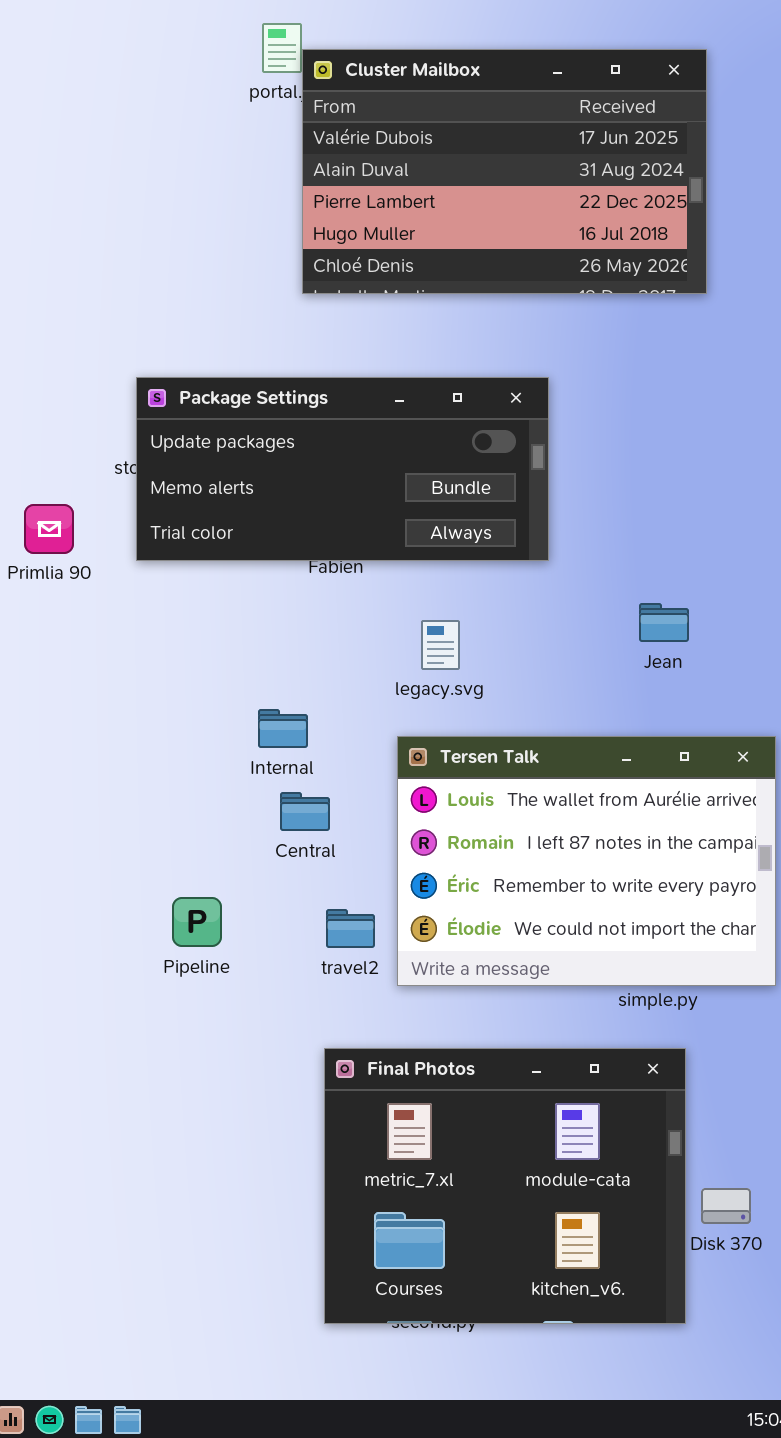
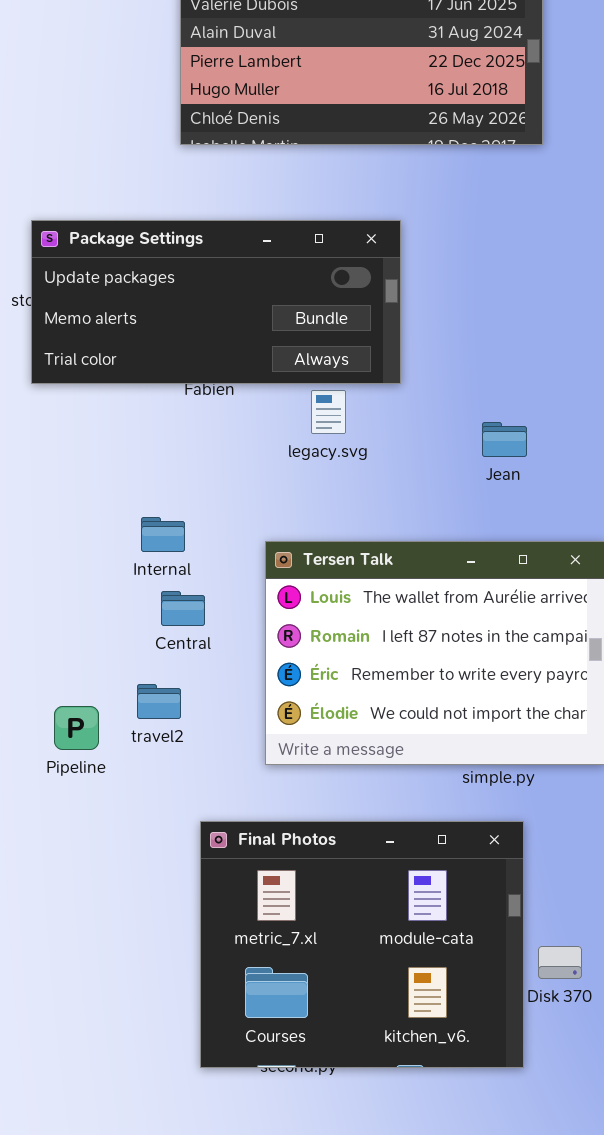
legacy.svg: [421,620,460,670] -> [311,390,346,434], moved
Pipeline: [172,897,222,947] -> [54,706,99,750], moved
travel2: [326,909,375,948] -> [137,684,181,719], moved

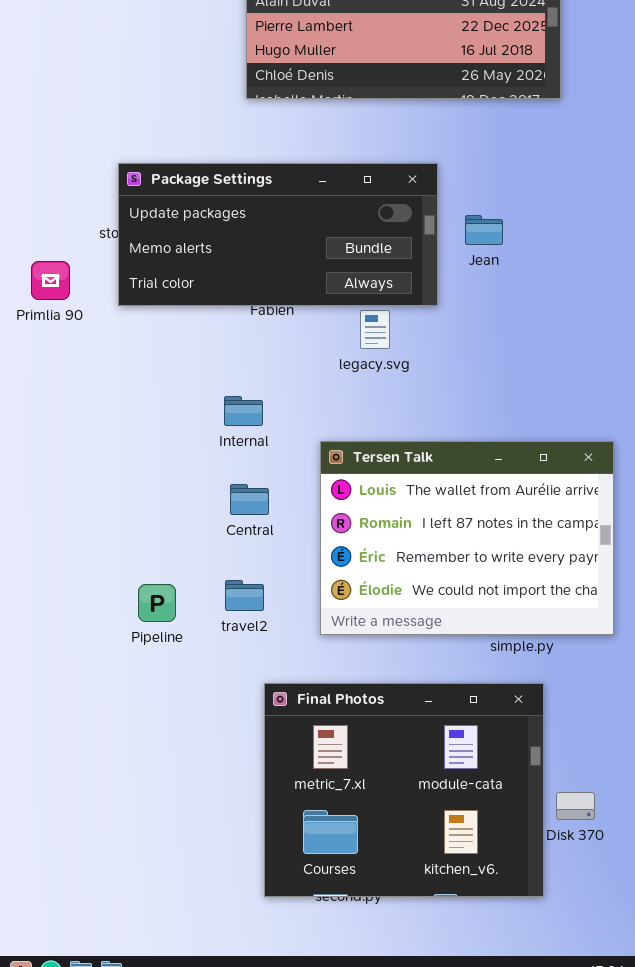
Jean: [482,422,527,457] -> [465,215,503,245], moved
Internal: [141,517,185,552] -> [224,396,263,426], moved
travel2: [137,684,181,719] -> [225,580,264,611], moved

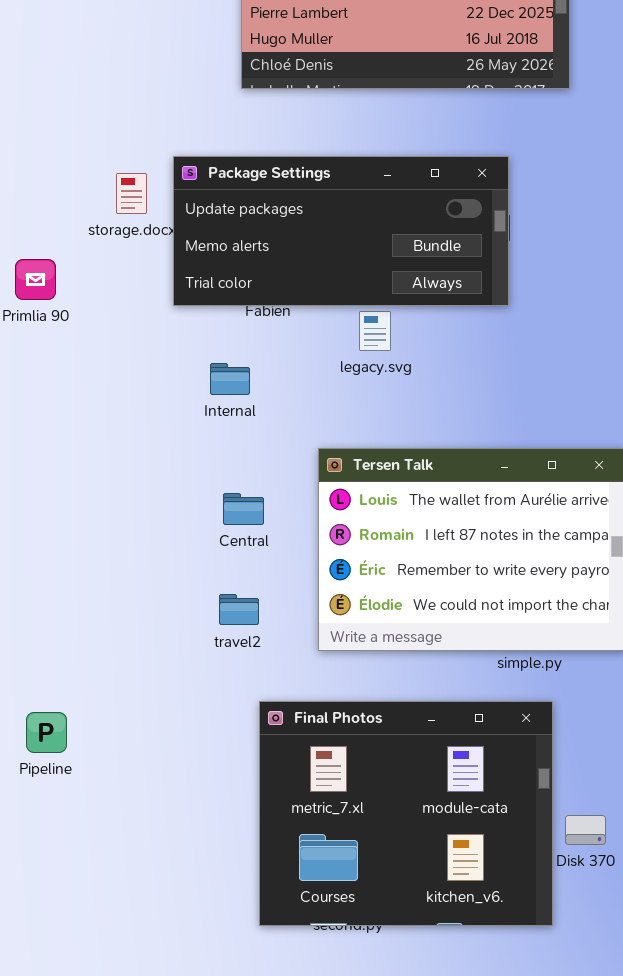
Package Settings: [118,163,438,306] -> [173,156,509,306], moved
Internal: [224,396,263,426] -> [210,363,250,395], moved
Pipeline: [138,584,176,622] -> [26,712,67,753], moved

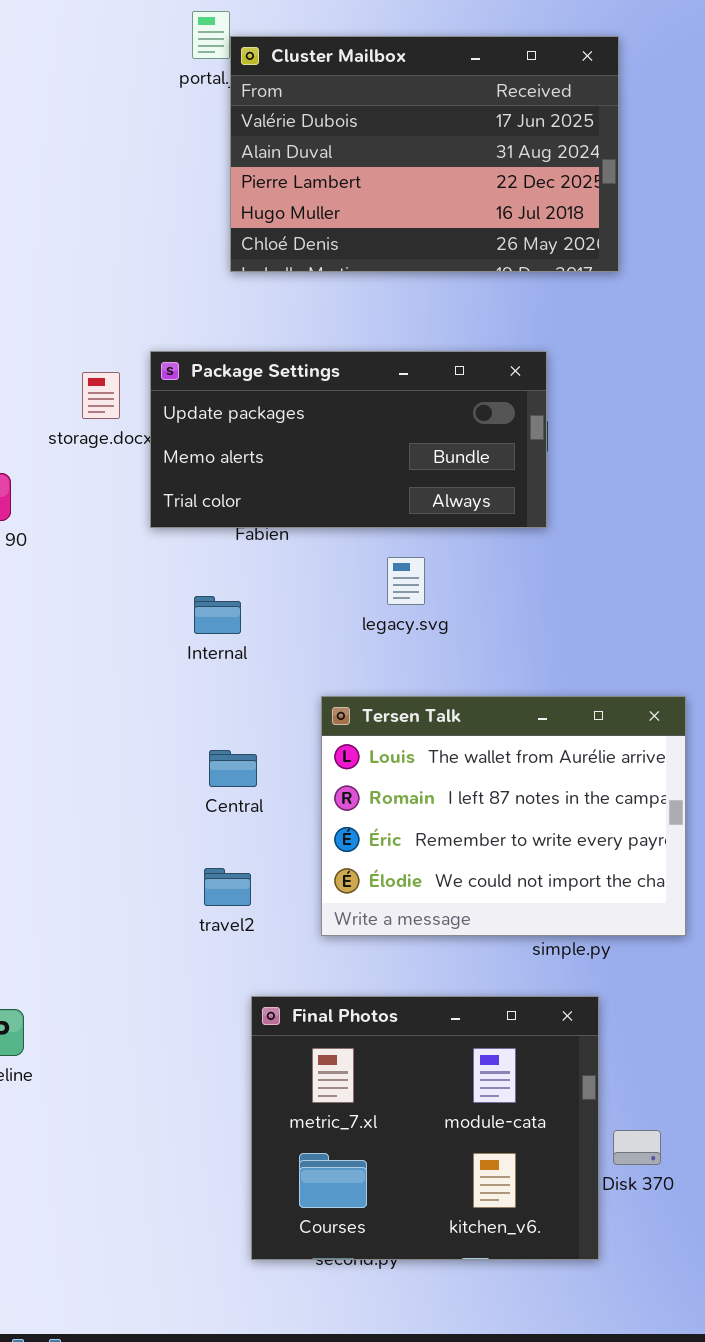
legacy.svg: [359,311,391,351] -> [387,557,425,605], moved

